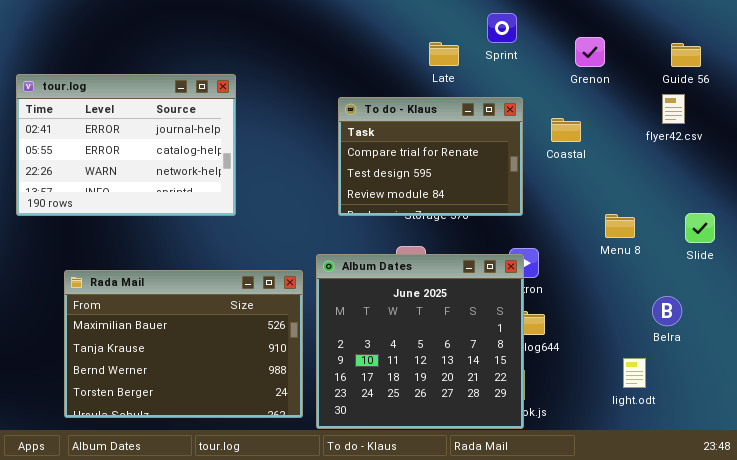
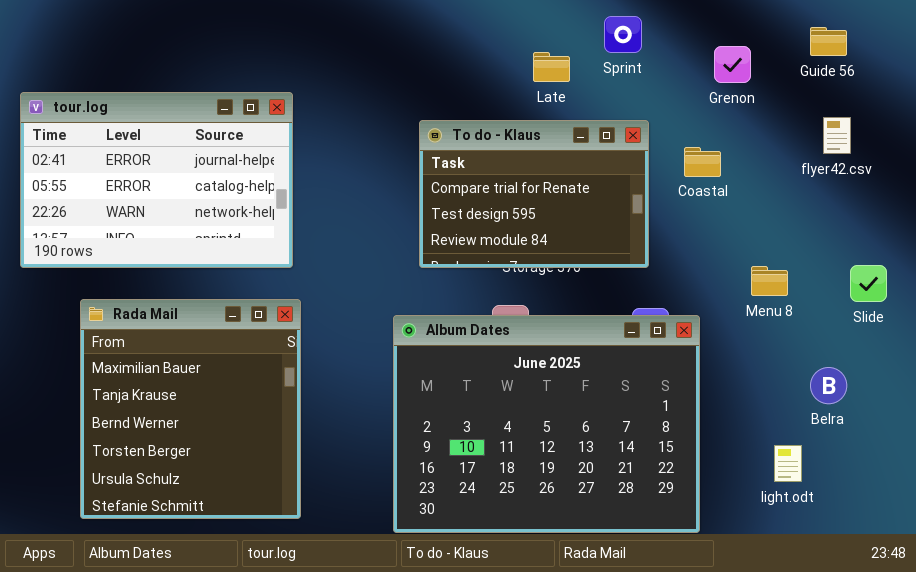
Guide 56: [671,43,701,67] -> [810,27,847,56], moved
Album Dates: [316,254,524,429] -> [393,315,700,533], resized
Rada Mail: [64,270,303,418] -> [80,299,301,519], resized

